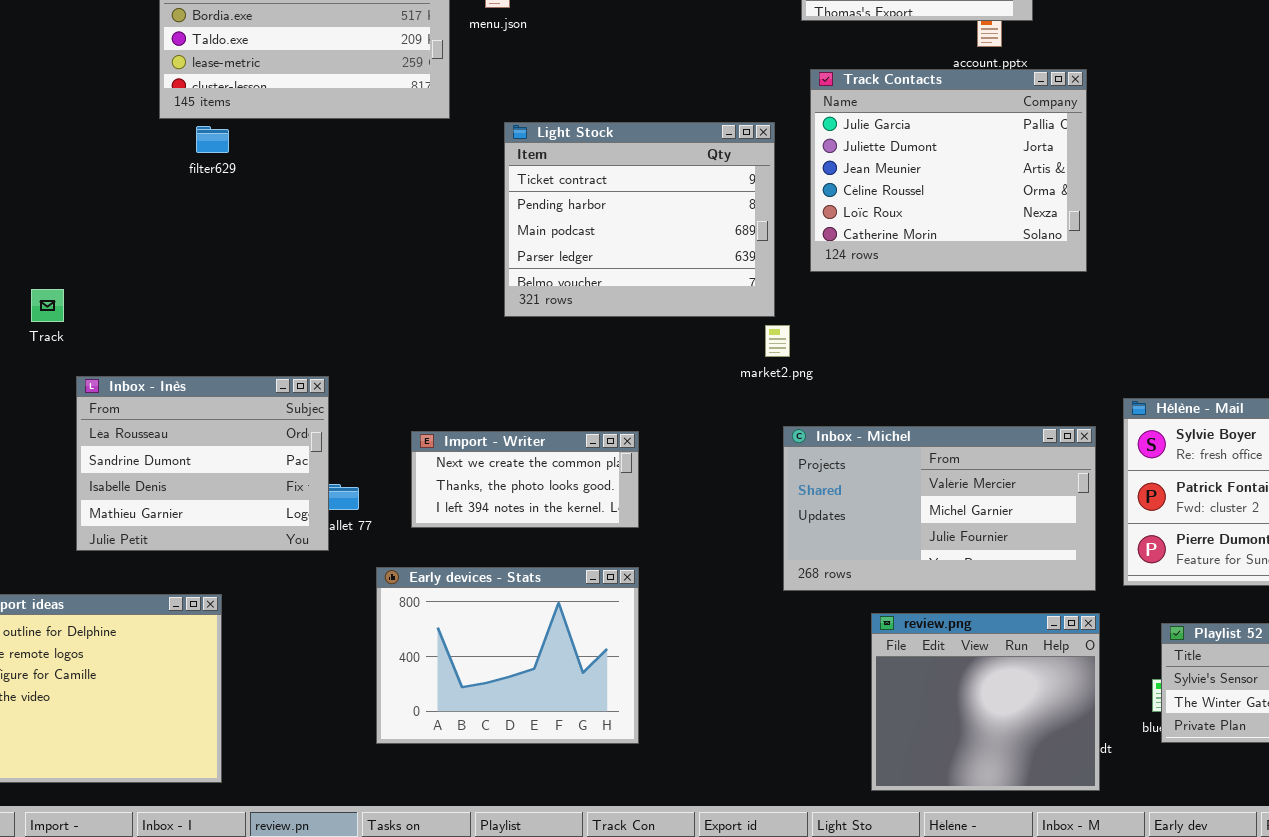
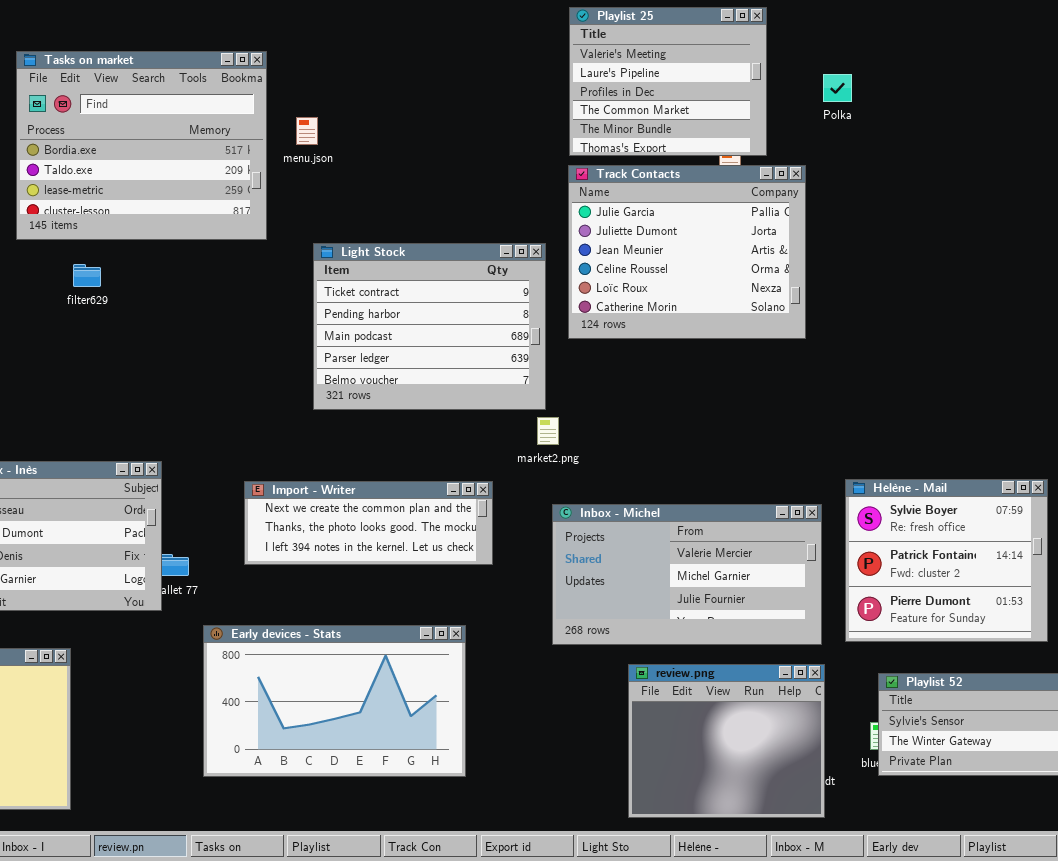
Track Contacts: [810,69,1087,272] -> [568,165,806,339], moved
filter629: [196,126,229,153] -> [73,264,101,287], moved
Import - Writer: [411,431,639,528] -> [244,481,493,565], moved, resized
Early devices - Stats: [376,567,639,744] -> [203,625,466,777], resized

